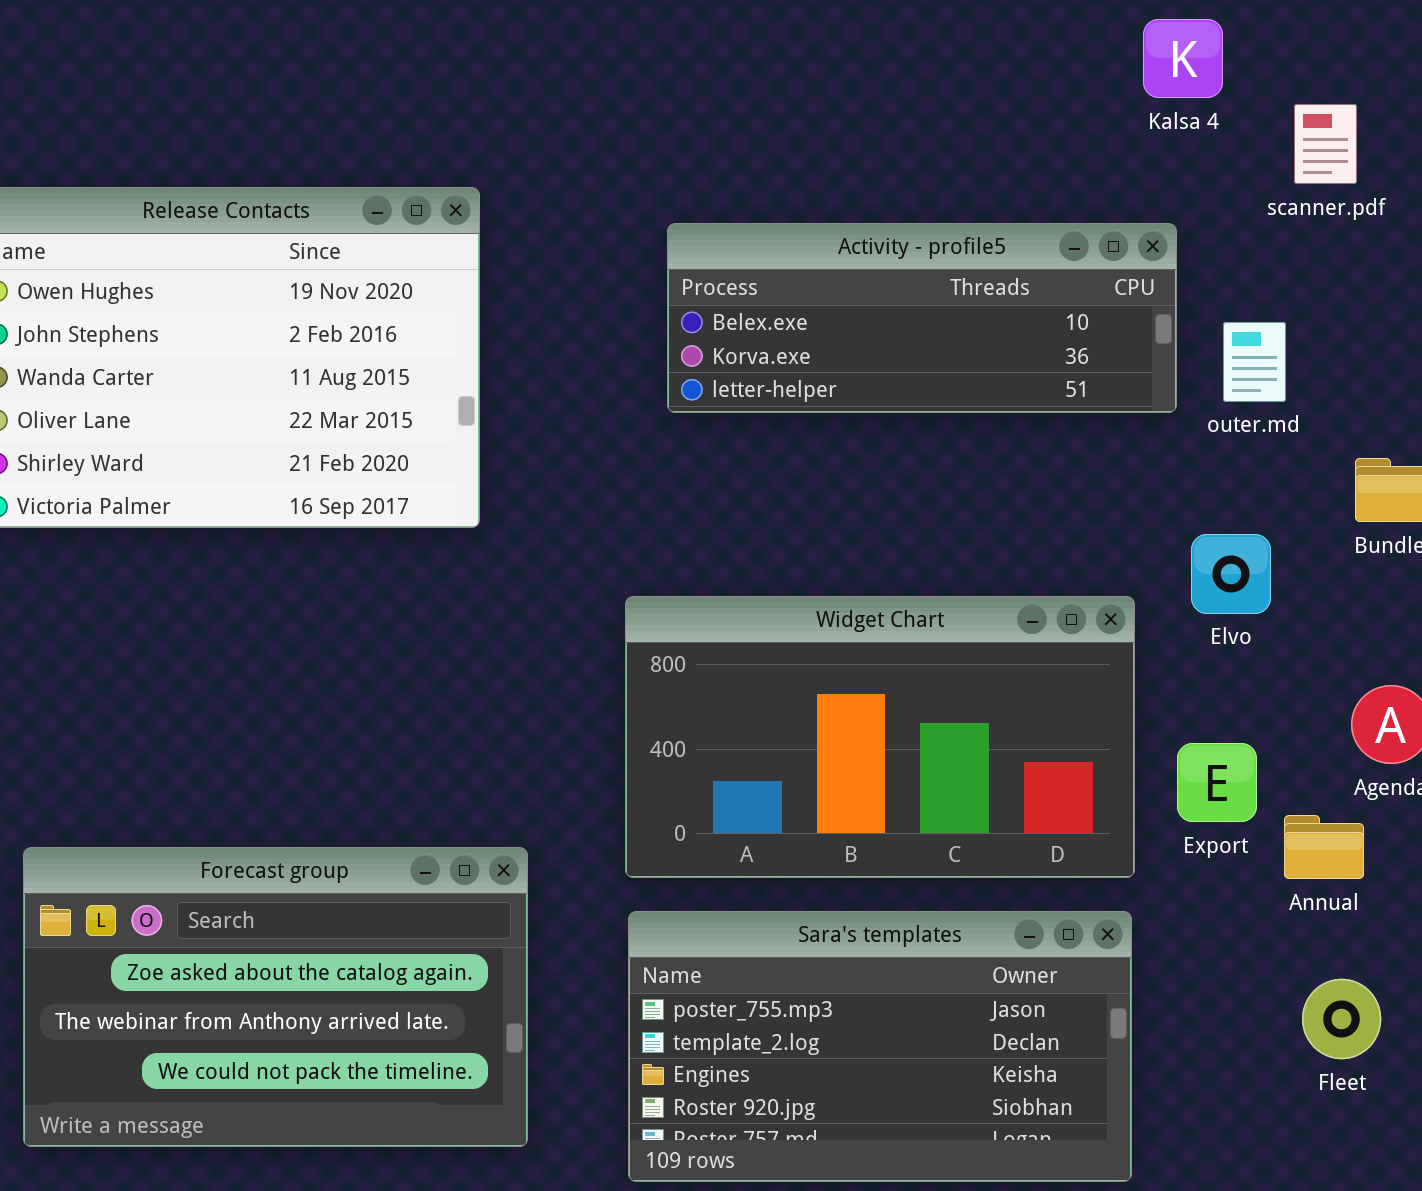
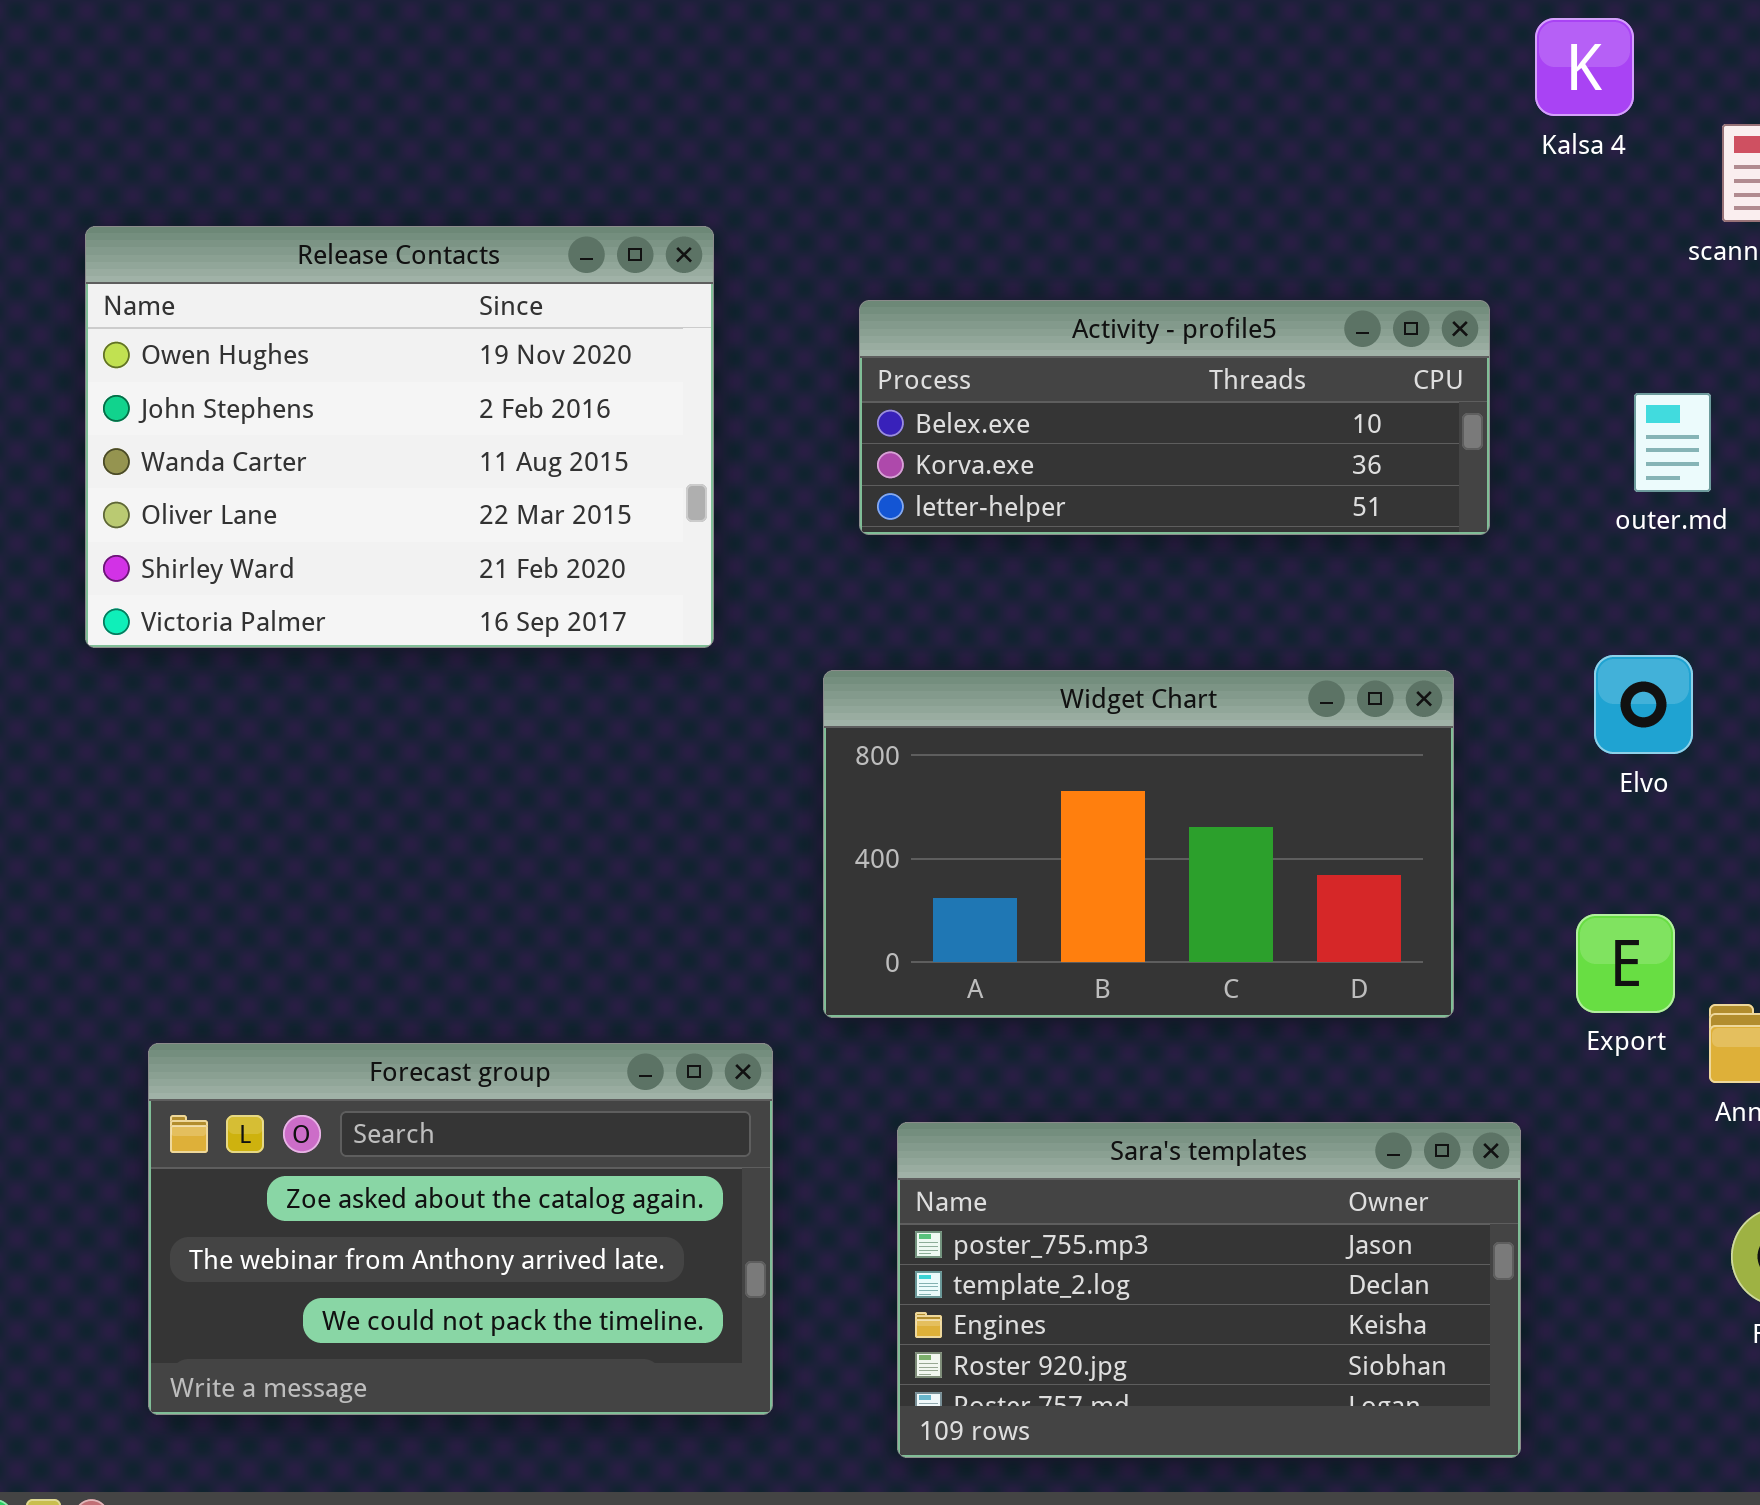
Activity - profile5: [667,223,1177,413] -> [859,300,1490,535], moved
Widget Chart: [625,596,1135,878] -> [823,670,1454,1018], moved

